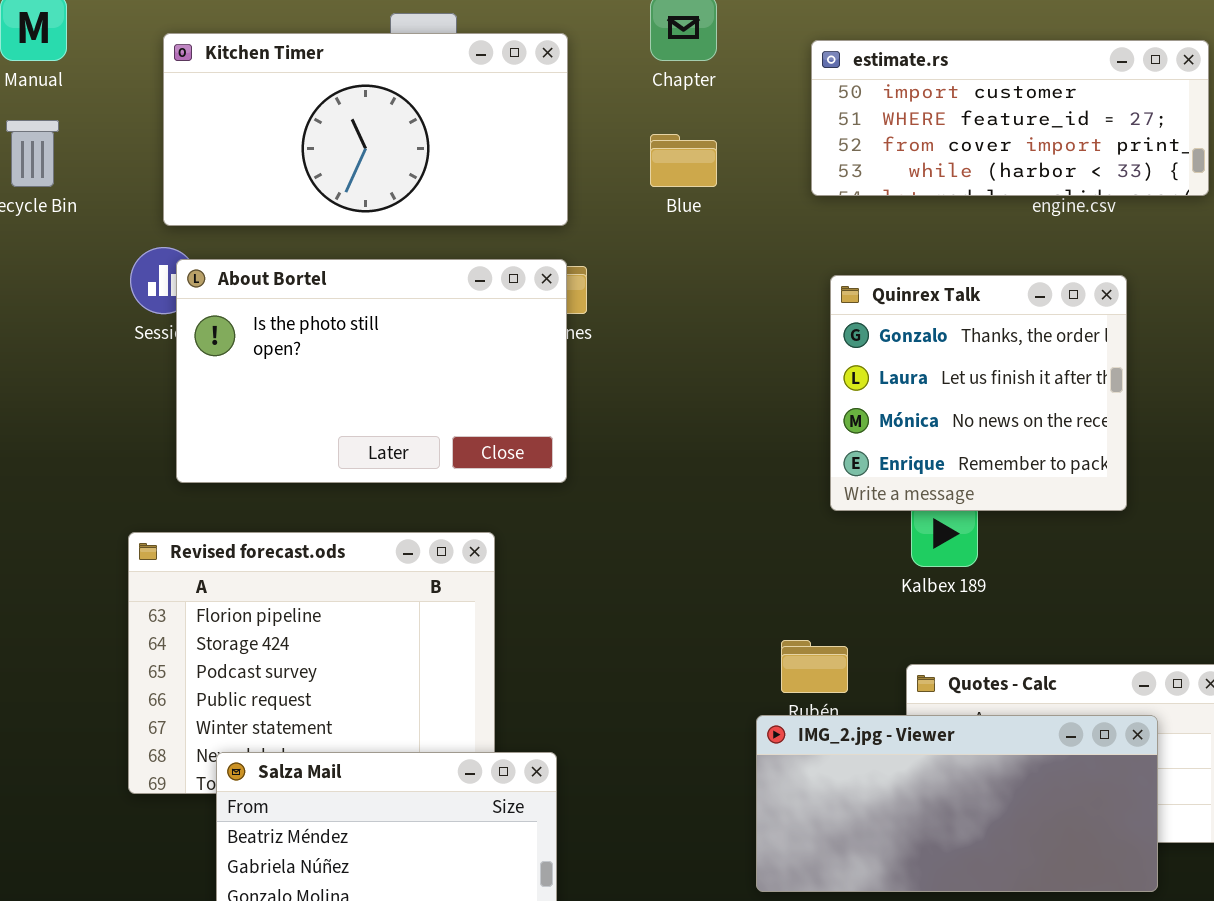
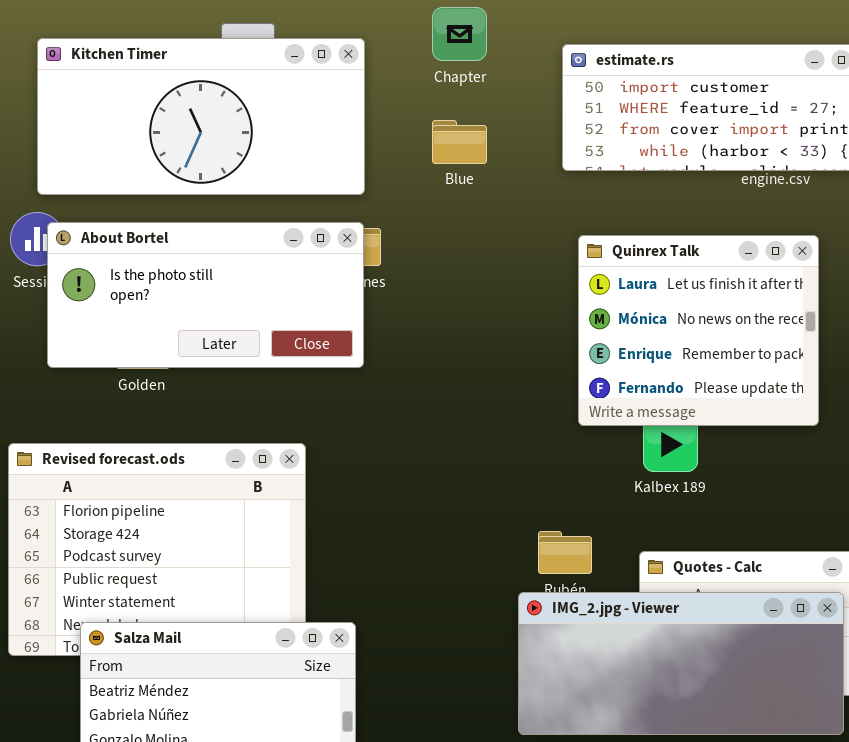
About Bortel: [176,259,567,483] -> [47,222,364,368], resized
Quinrex Talk: [830,275,1127,511] -> [578,235,819,426], scrolled down 1 row

